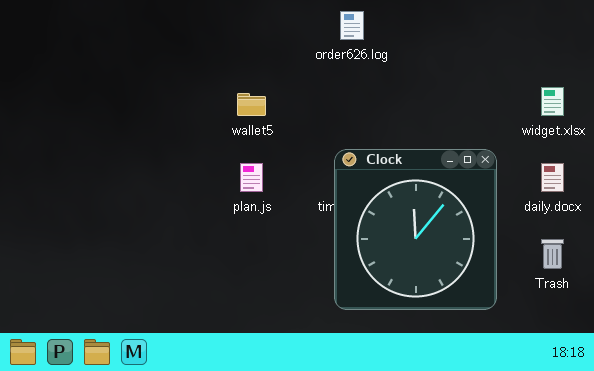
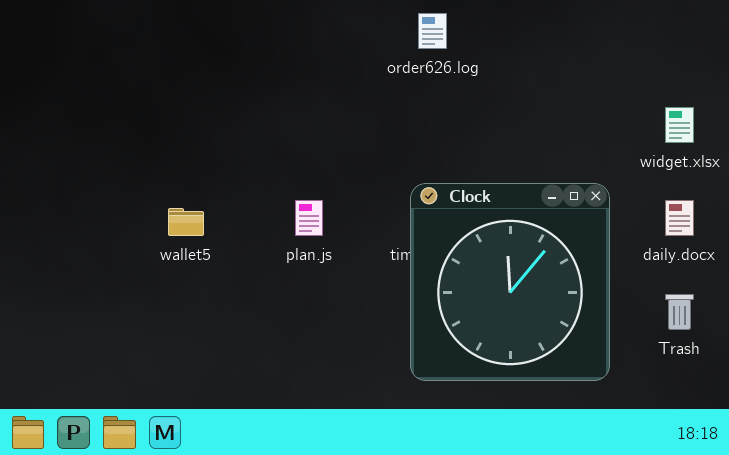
wallet5: [237,93,266,116] -> [168,208,204,236], moved

